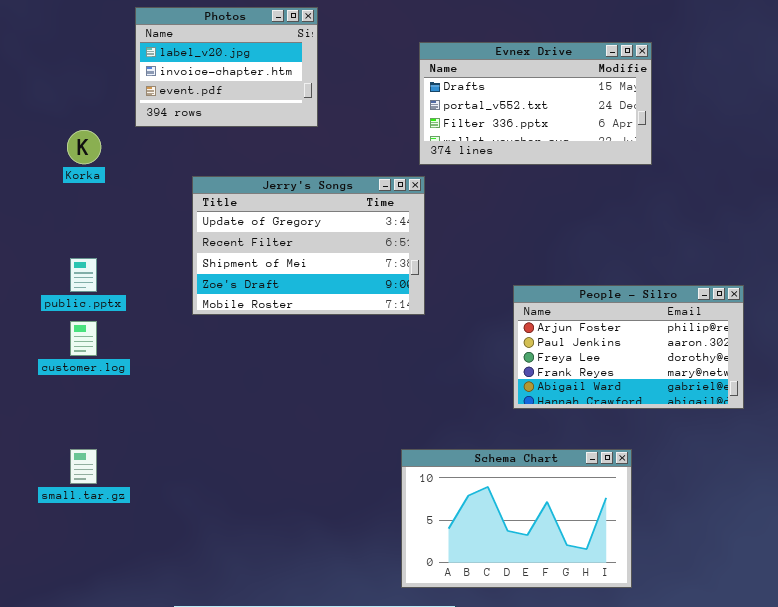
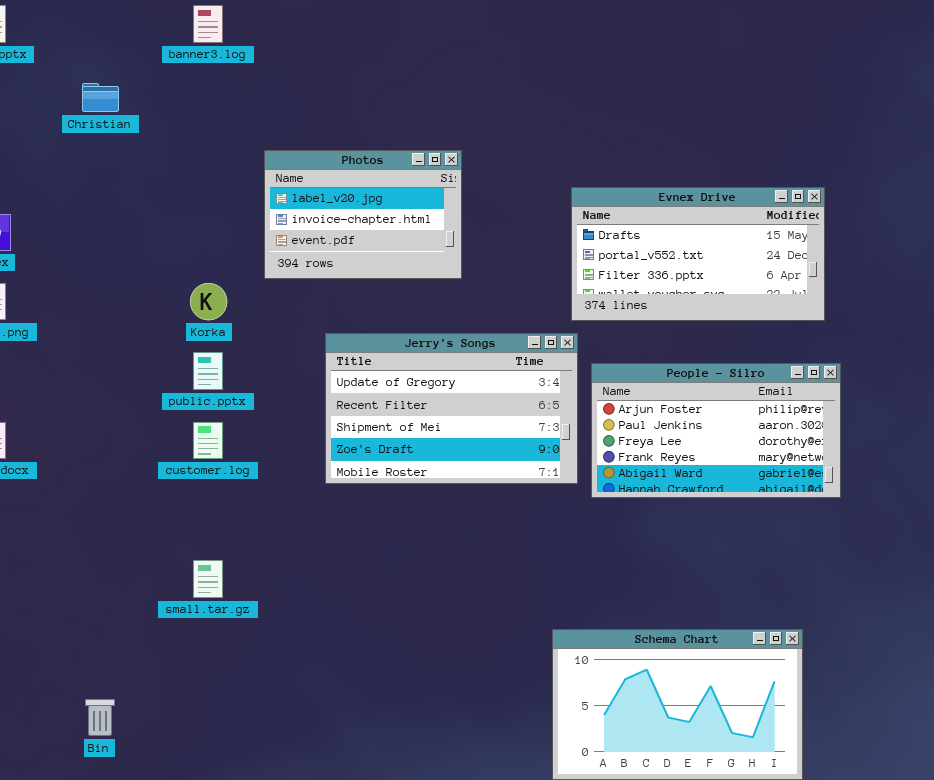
public.pptx: [70,258,97,292] -> [193,352,223,390], moved
People - Silro: [513,285,744,409] -> [591,363,841,498], moved
customer.log: [70,321,97,356] -> [193,422,223,459], moved
small.tar.gz: [70,449,97,484] -> [193,560,223,598], moved

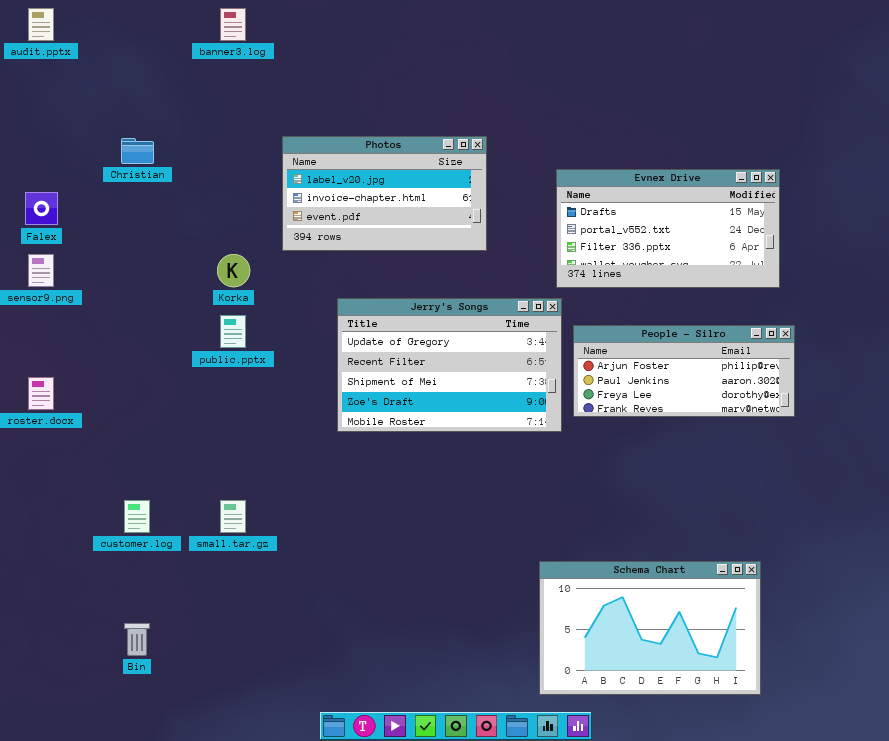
Christian: [82,83,119,112] -> [121,138,154,164], moved
Photos: [264,150,462,279] -> [282,136,487,251], resized
People - Silro: [591,363,841,498] -> [573,325,795,417], resized
customer.log: [193,422,223,459] -> [124,500,150,533], moved

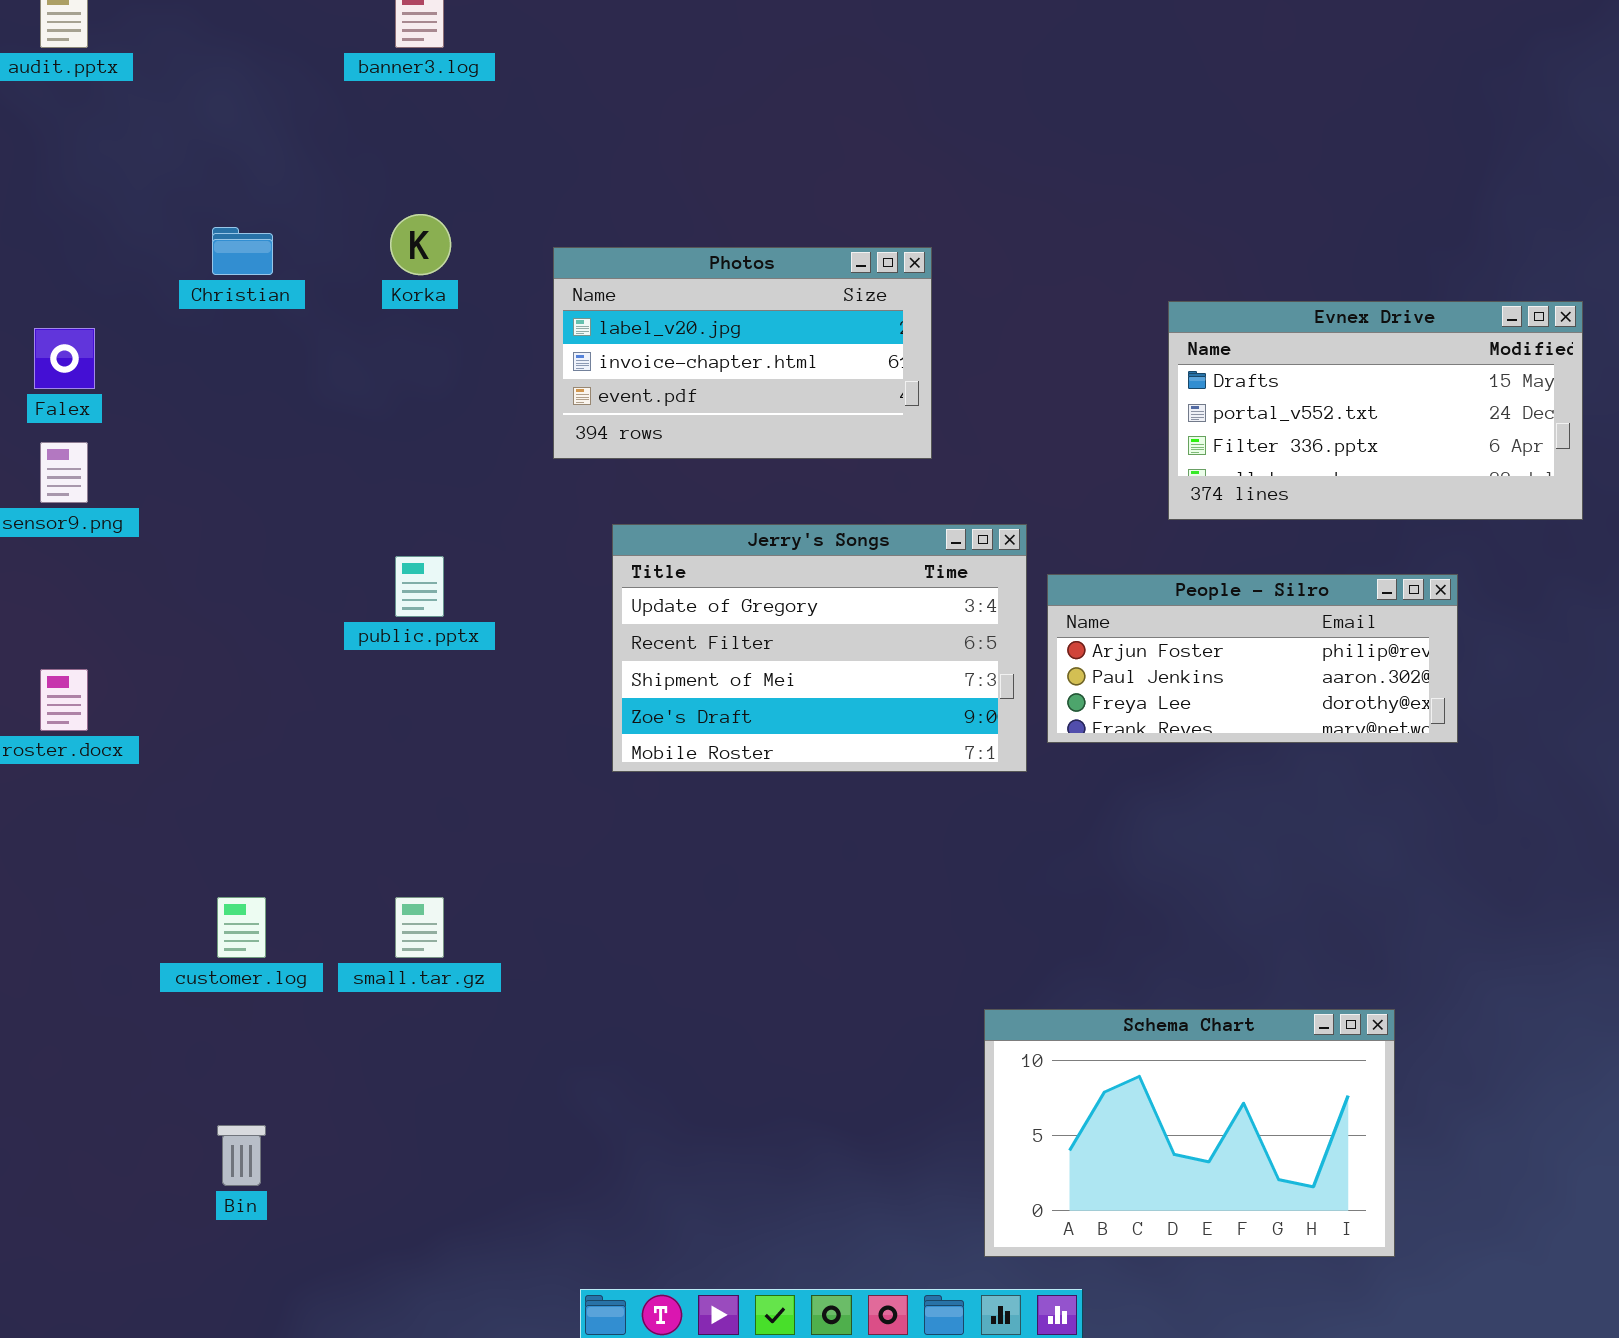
Photos: [282,136,487,251] -> [553,247,932,459], moved
Evnex Drive: [556,169,780,288] -> [1168,301,1583,520], moved
Korka: [217,254,250,287] -> [390,214,451,275], moved

